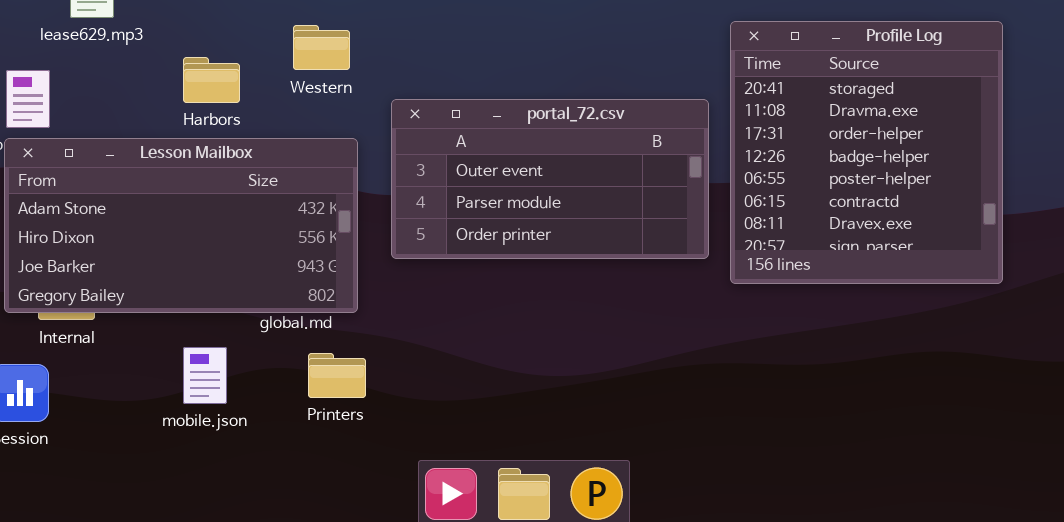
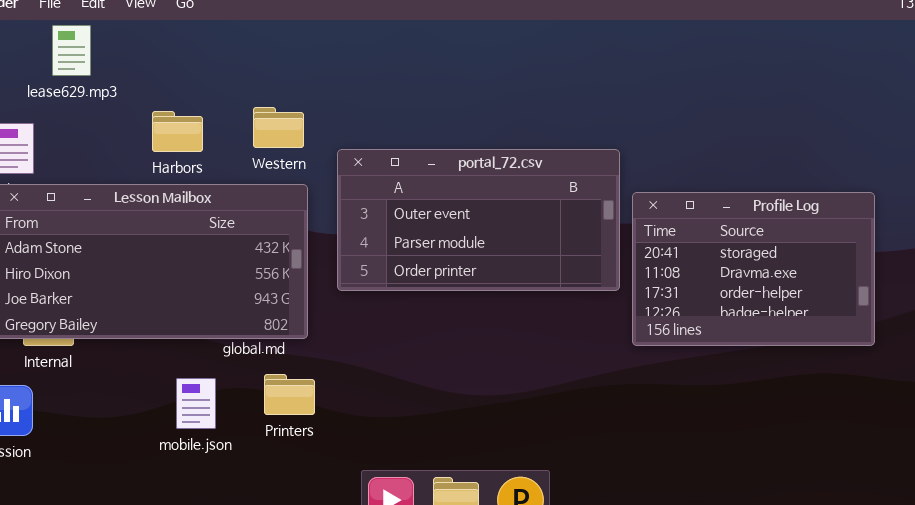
Profile Log: [730,21,1003,284] -> [632,192,875,346], moved, resized
Western: [293,25,350,70] -> [253,107,304,148], moved
mobile.json: [183,347,227,404] -> [176,378,216,429], moved

